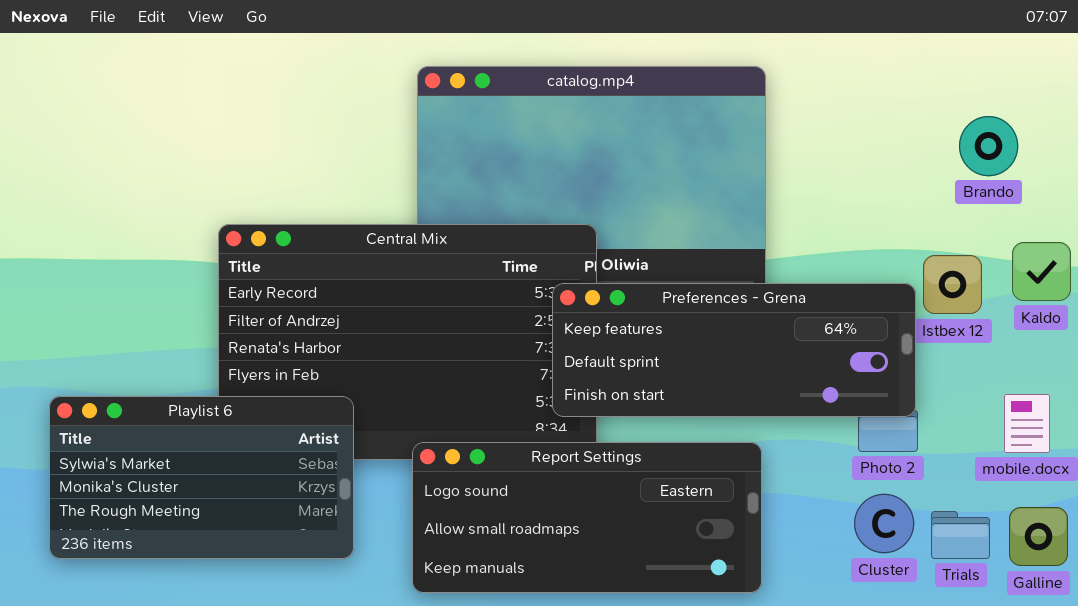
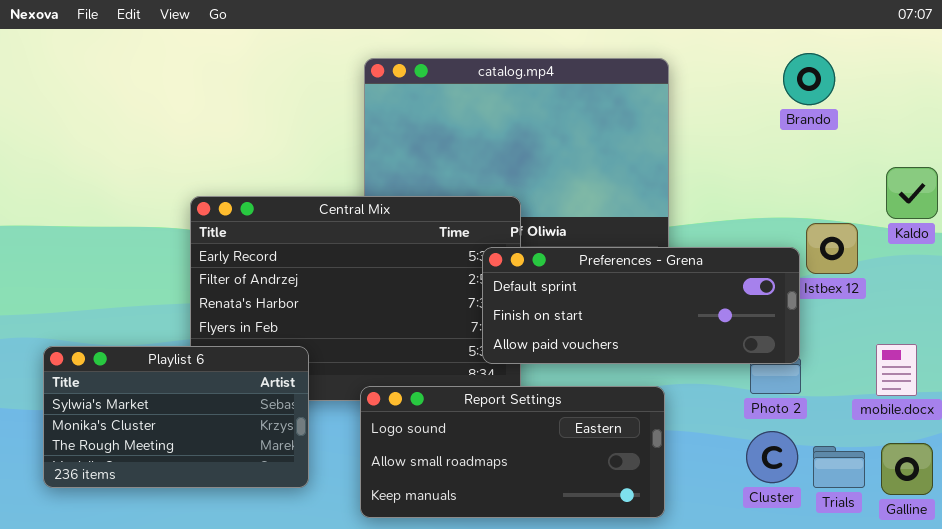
Brando: [959,116,1018,176] -> [783,53,835,105], moved
Kaldo: [1012,242,1071,301] -> [886,167,938,219], moved
Preferences - Grena: [552,283,916,417] -> [482,247,800,364], scrolled down 1 row

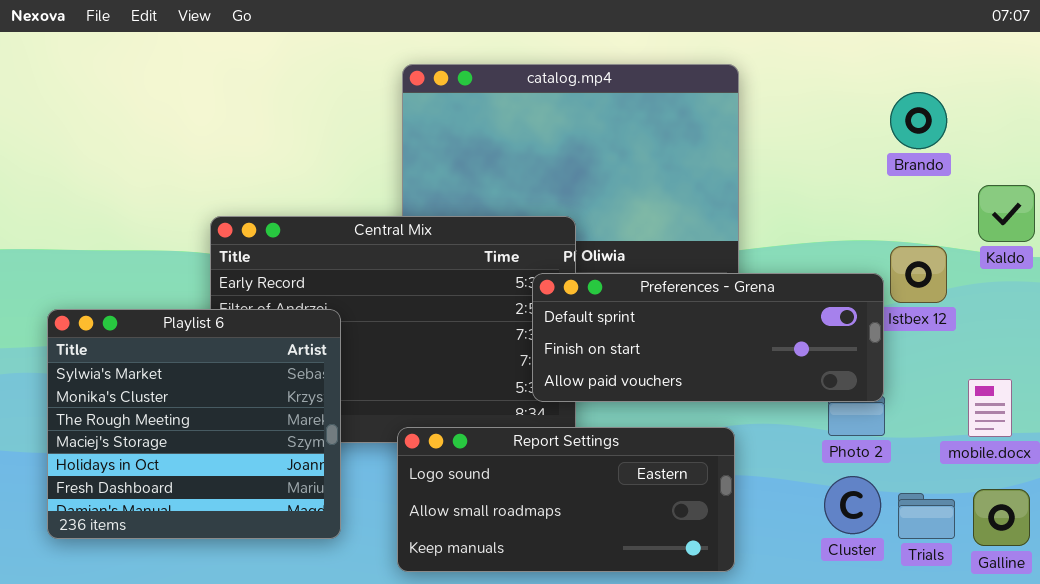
Brando: [783,53,835,105] -> [890,92,947,149], moved
Playlist 6: [43,346,309,488] -> [47,309,341,539], resized

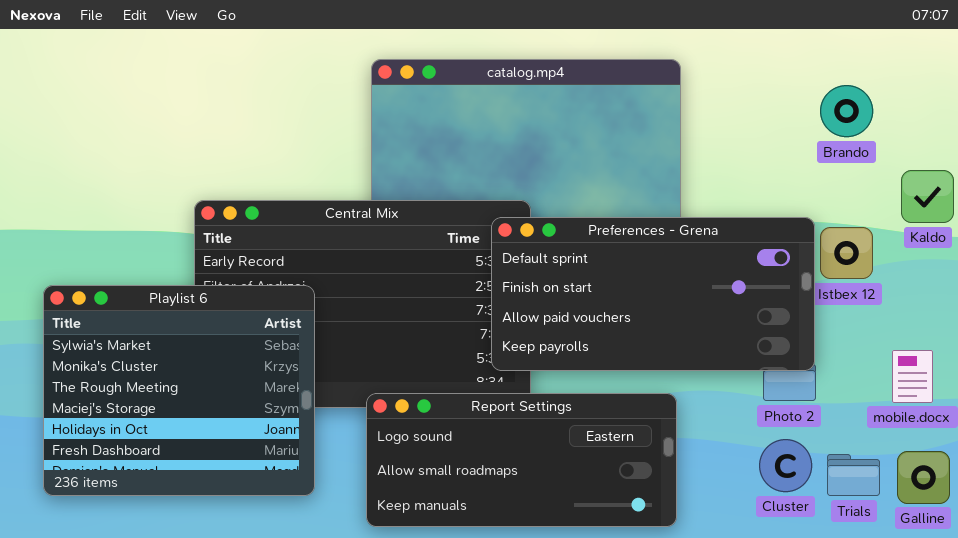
Preferences - Grena: [532,273,884,402] -> [491,217,815,371], resized

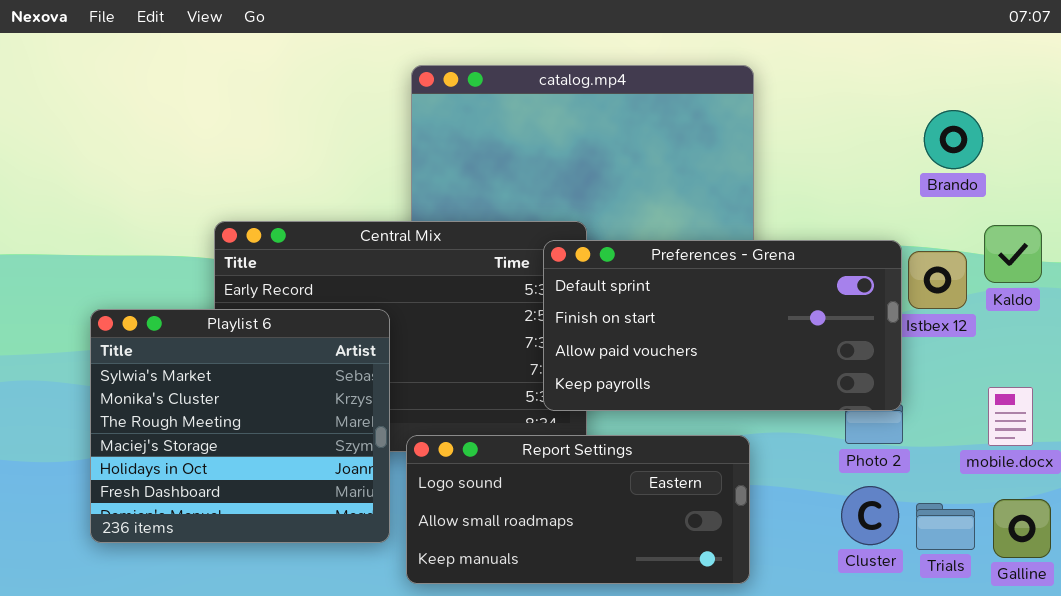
Brando: [820,85,873,137] -> [924,110,983,169], moved
Kaldo: [901,170,954,223] -> [984,225,1042,283], moved
Playlist 6: [43,285,315,496] -> [90,309,390,543], moved

